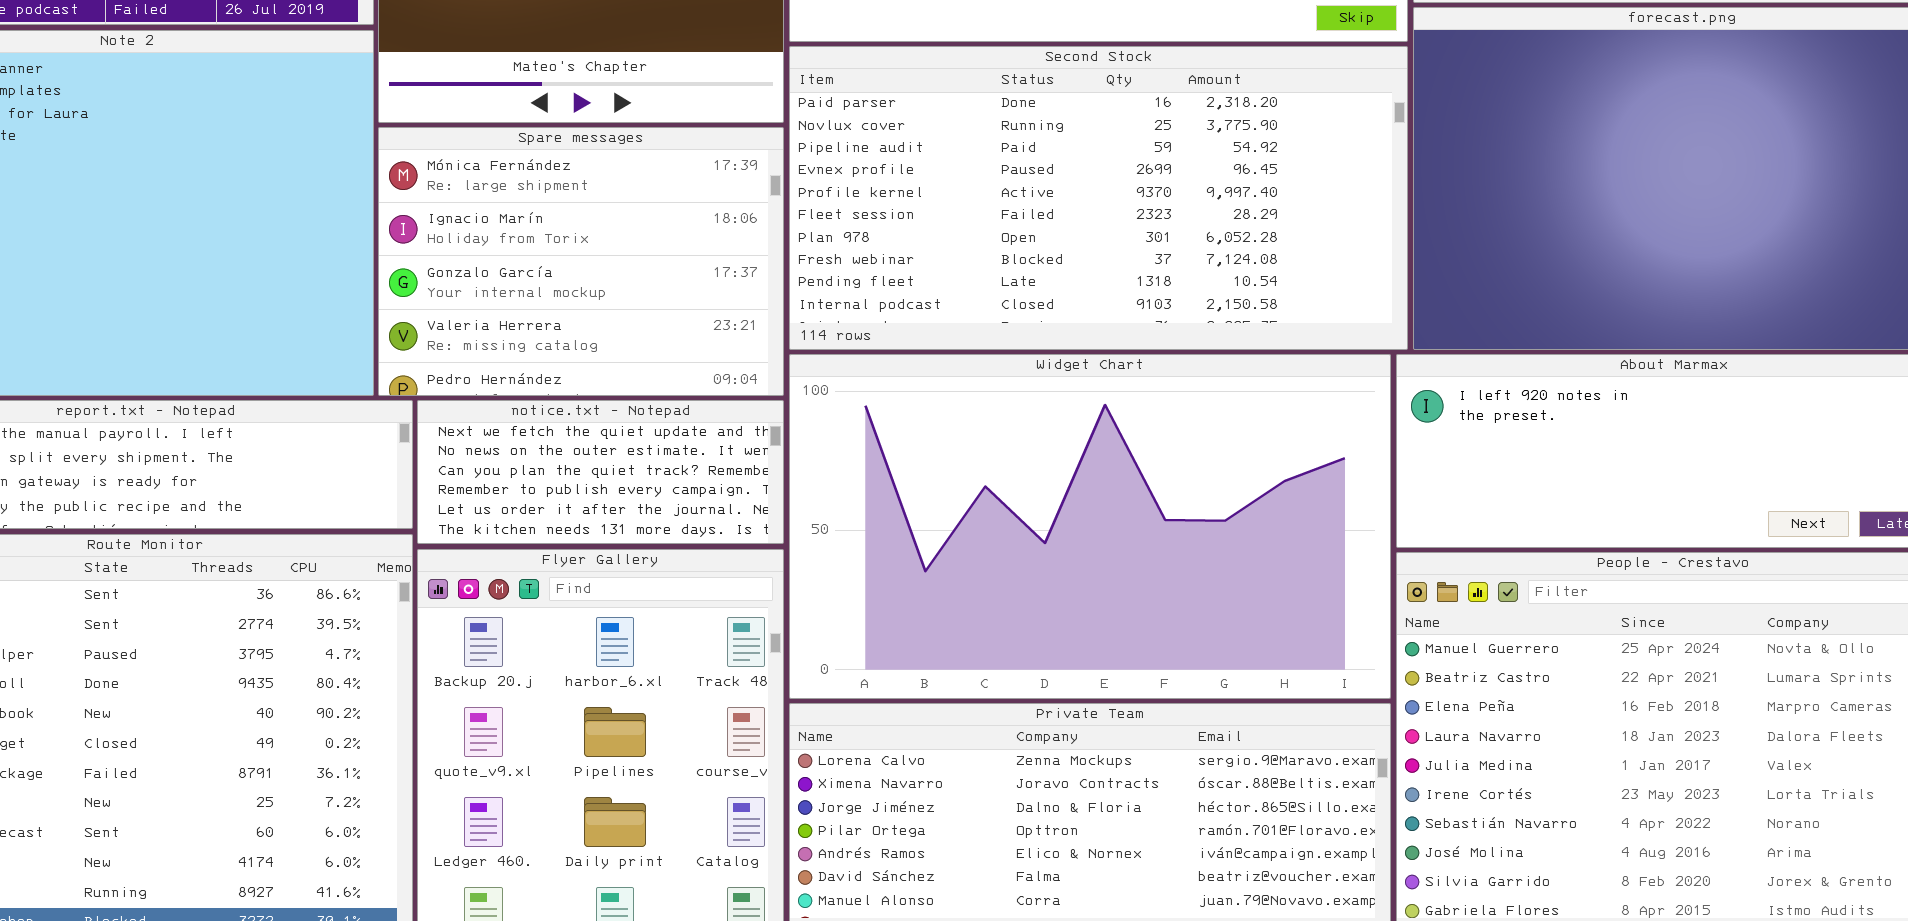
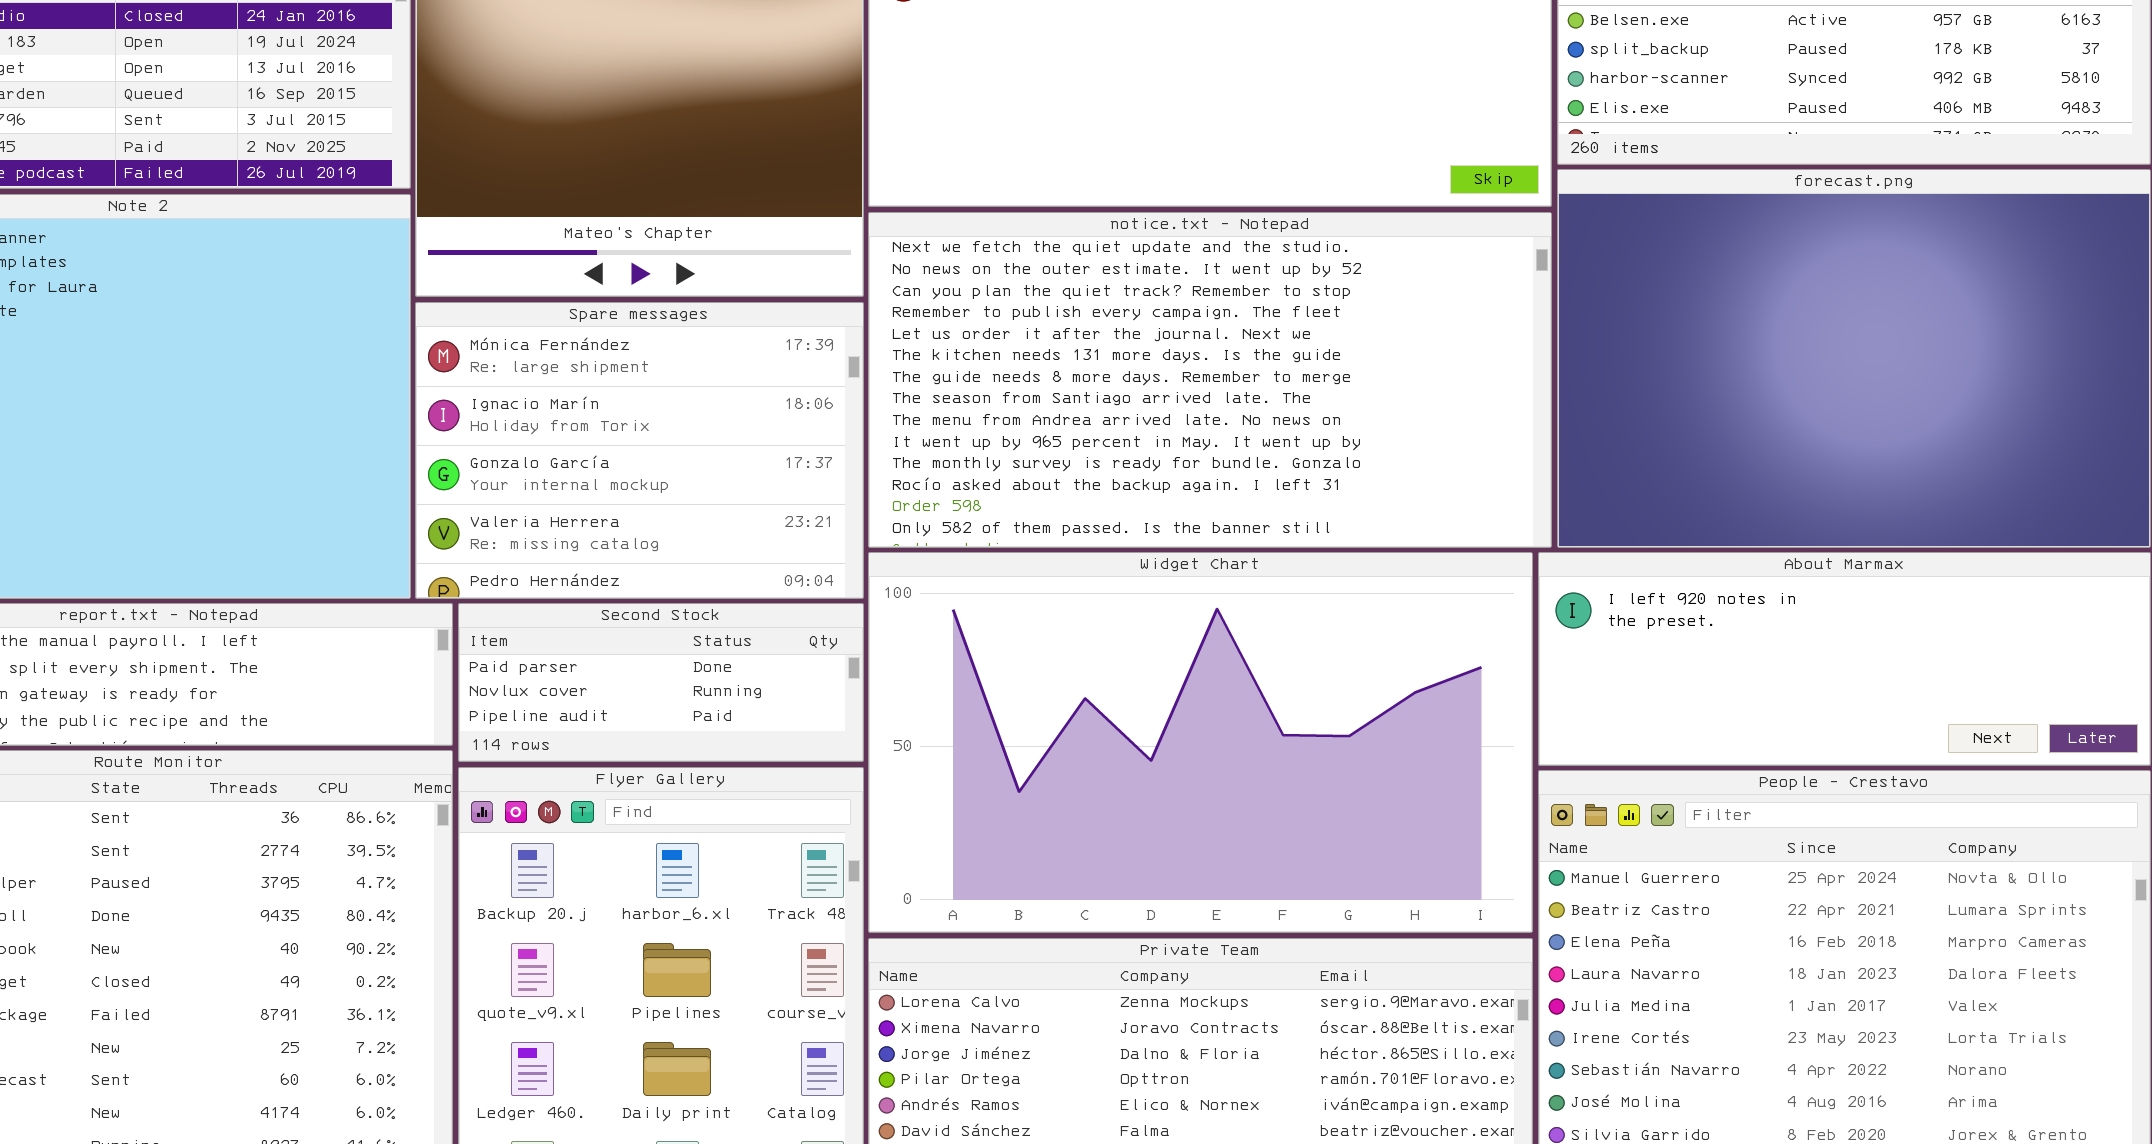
Second Stock: [789,46,1408,350] -> [458,603,864,762], moved, resized
notice.txt - Notepad: [417,400,784,544] -> [868,212,1552,548], moved, resized

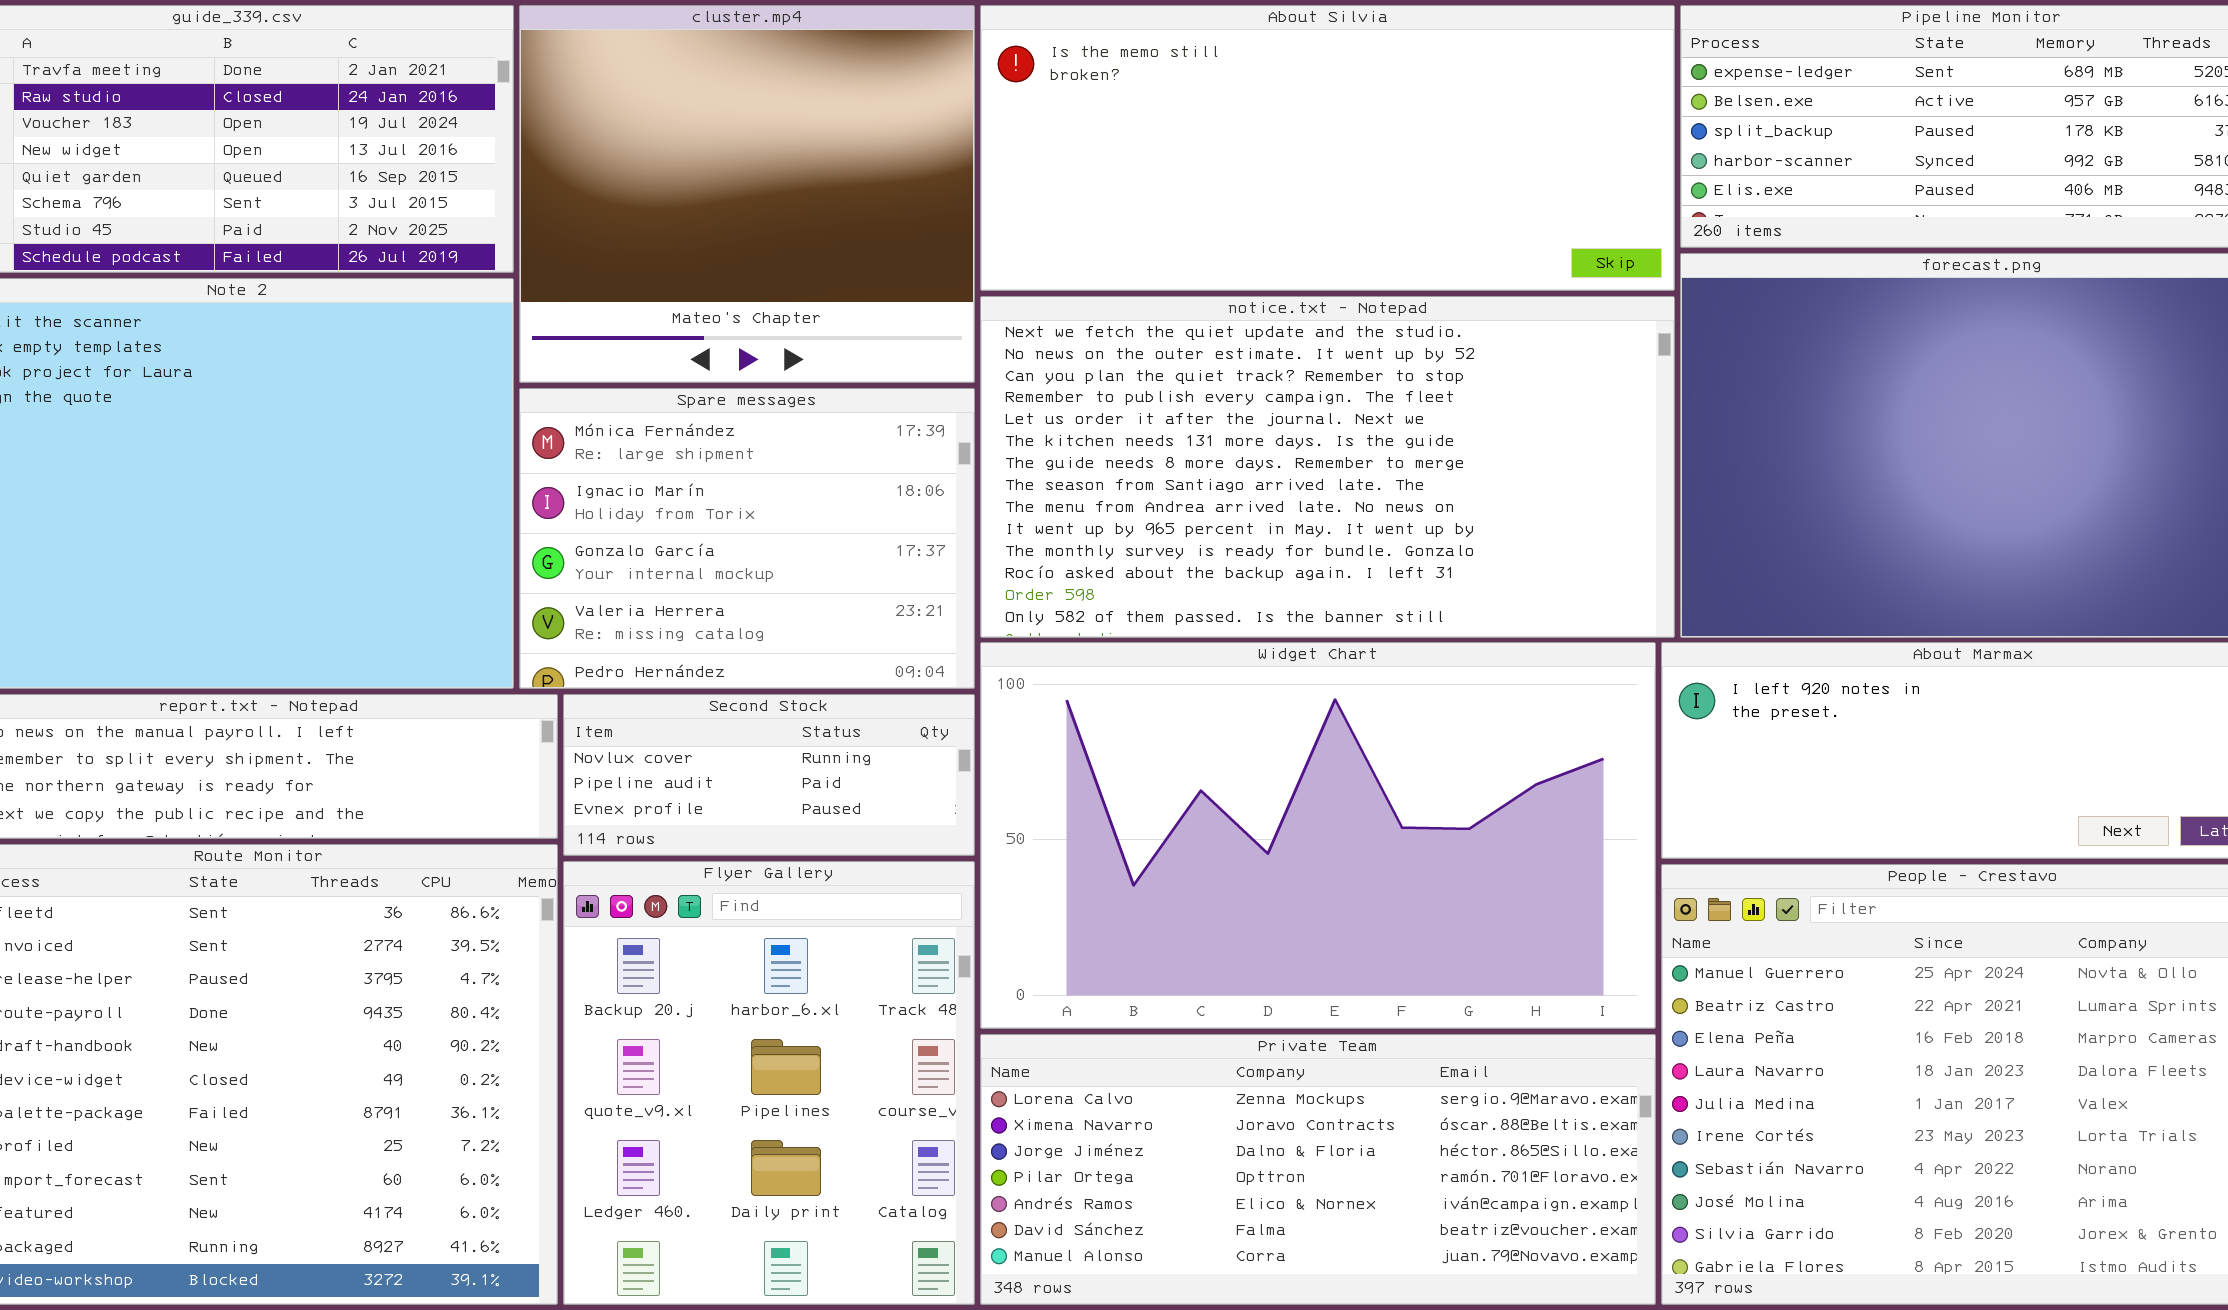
Second Stock: [458,603,864,762] -> [563,694,975,856], scrolled down 1 row

